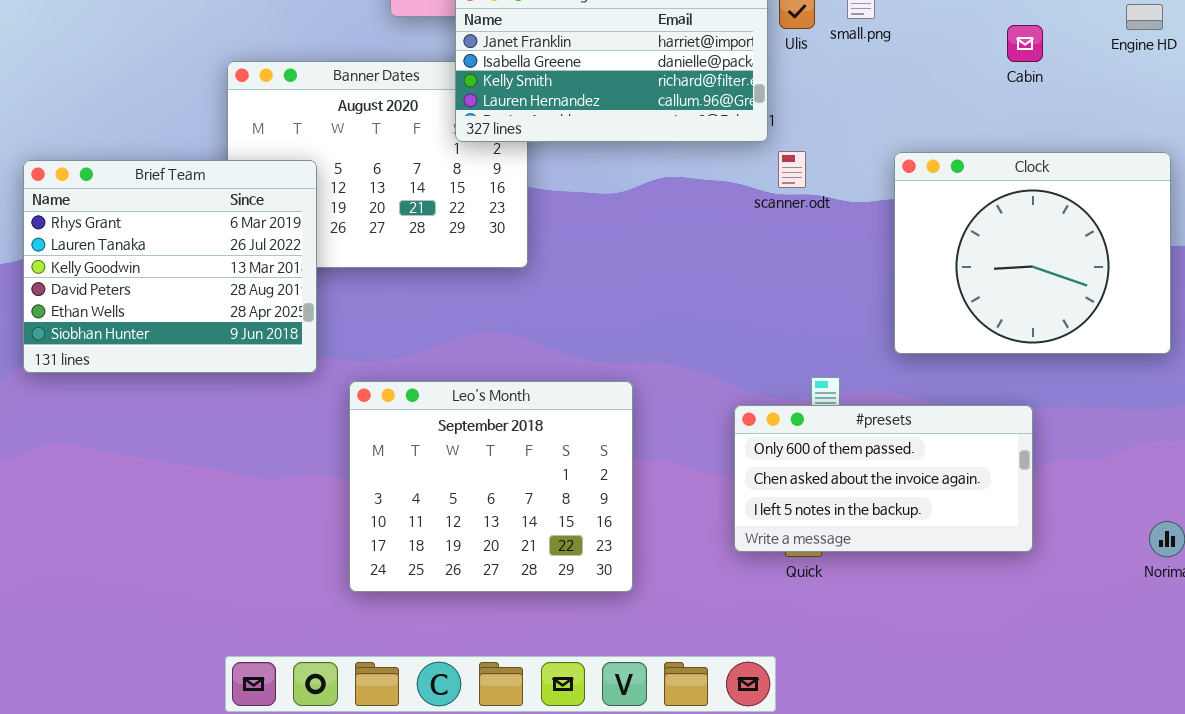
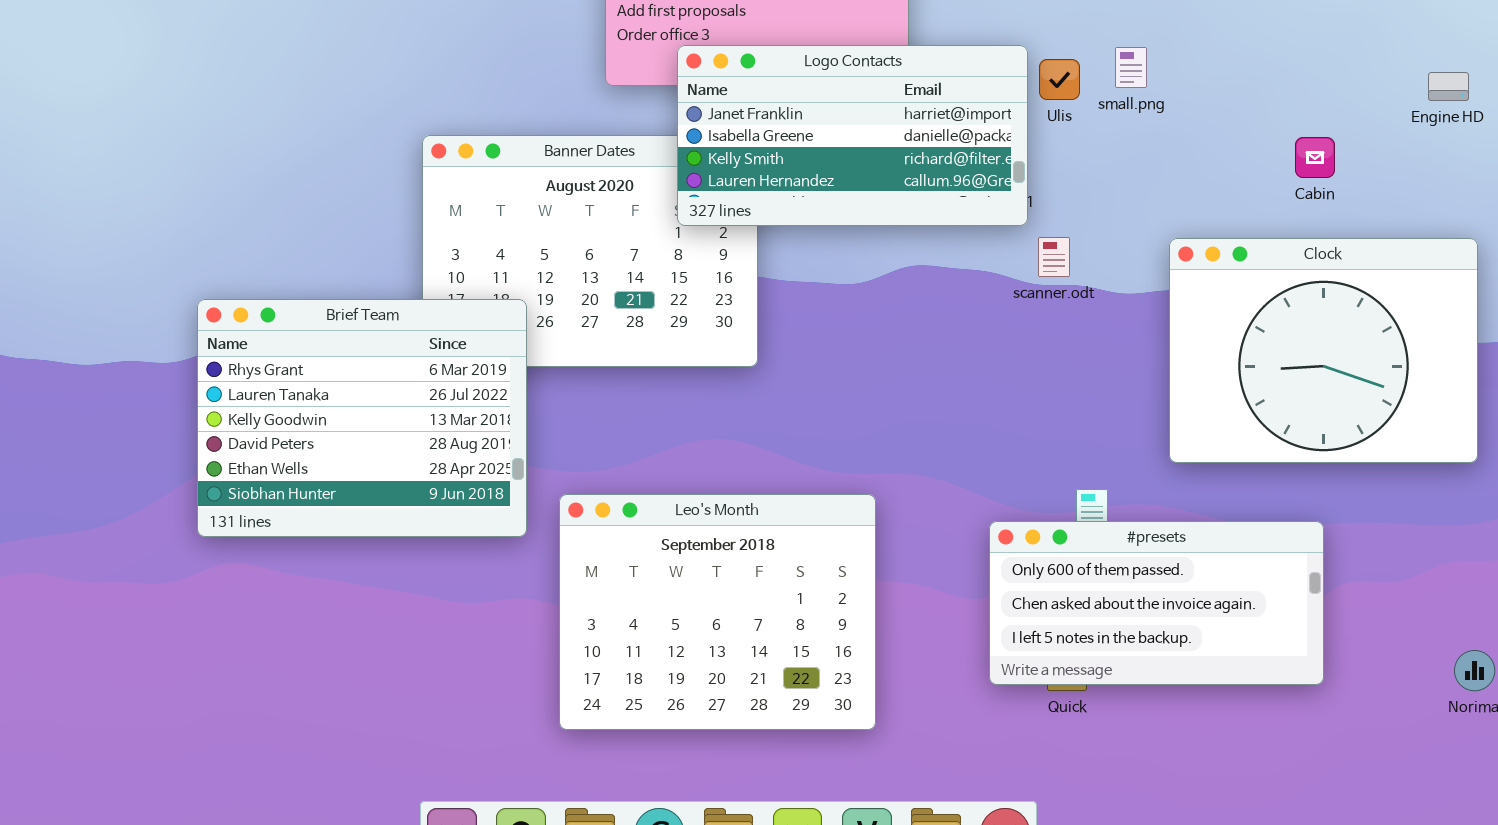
Cabin: [1007,25,1043,62] -> [1295,137,1335,178], moved
Brief Team: [23,160,317,373] -> [197,299,527,537], moved

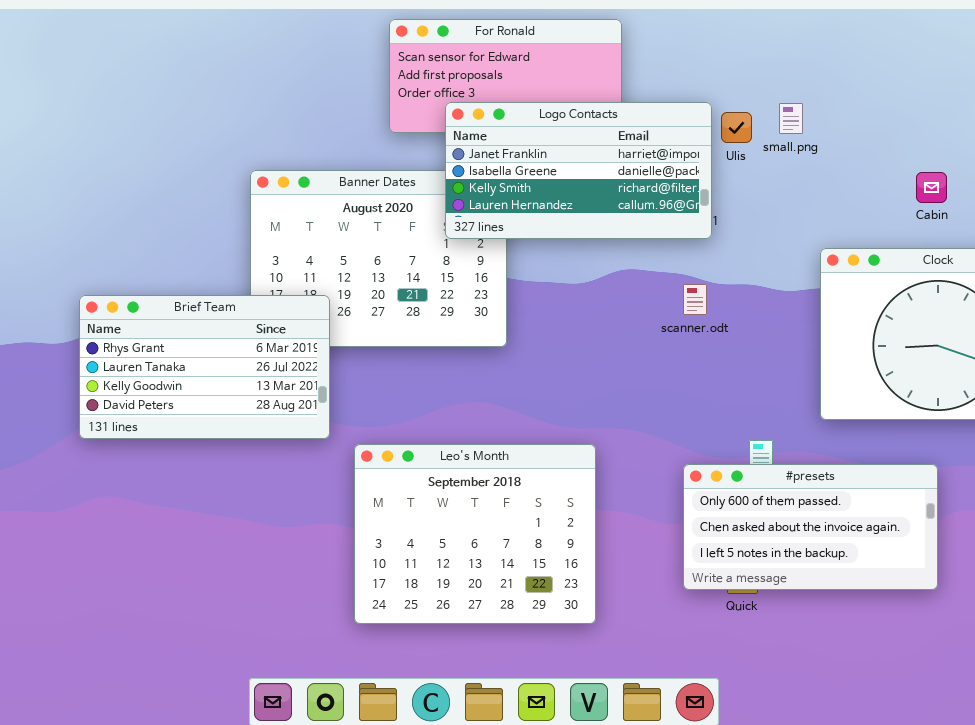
scanner.odt: [1038,237,1070,277] -> [683,284,707,315], moved
Brief Team: [197,299,527,537] -> [79,295,330,439], resized

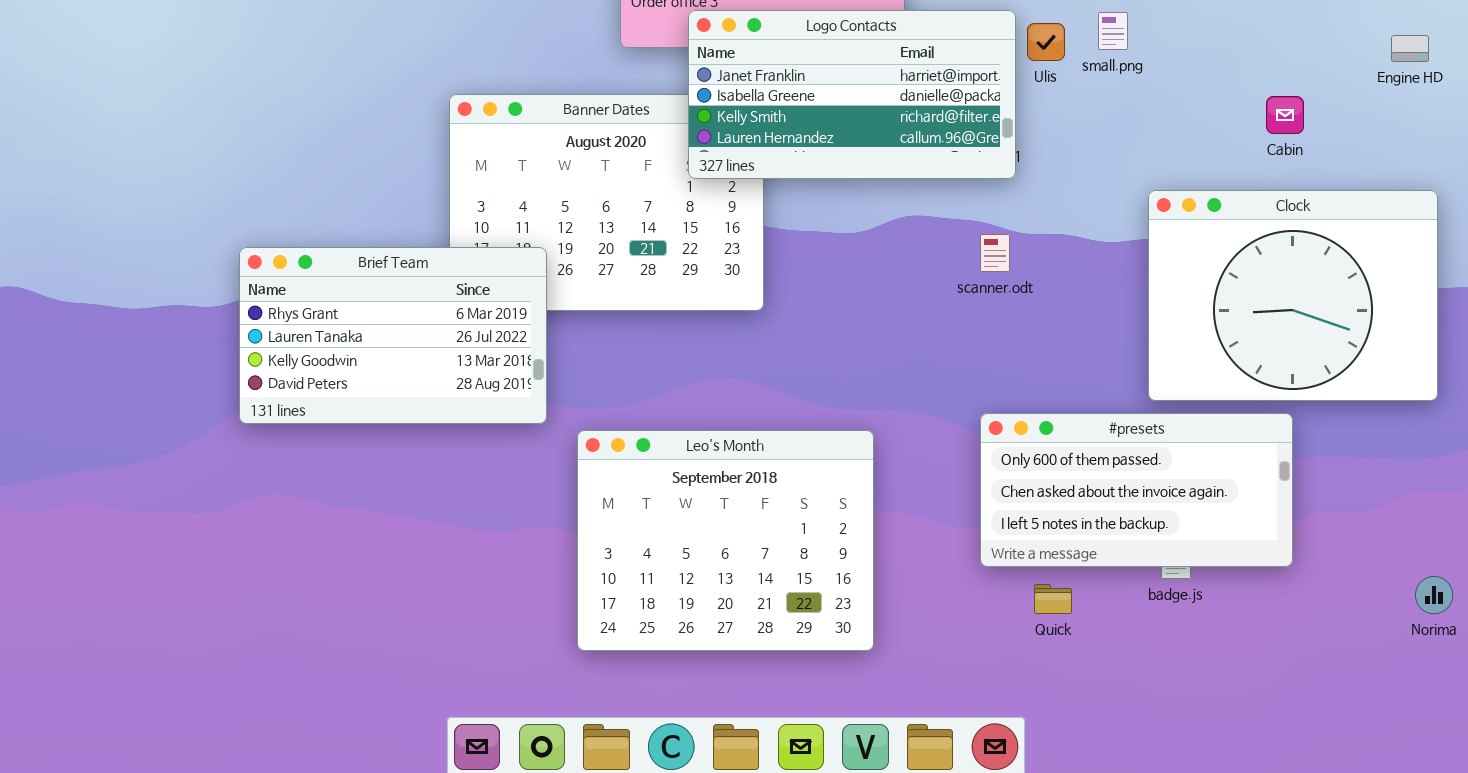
#presets: [683,464,938,590] -> [980,413,1293,567], moved

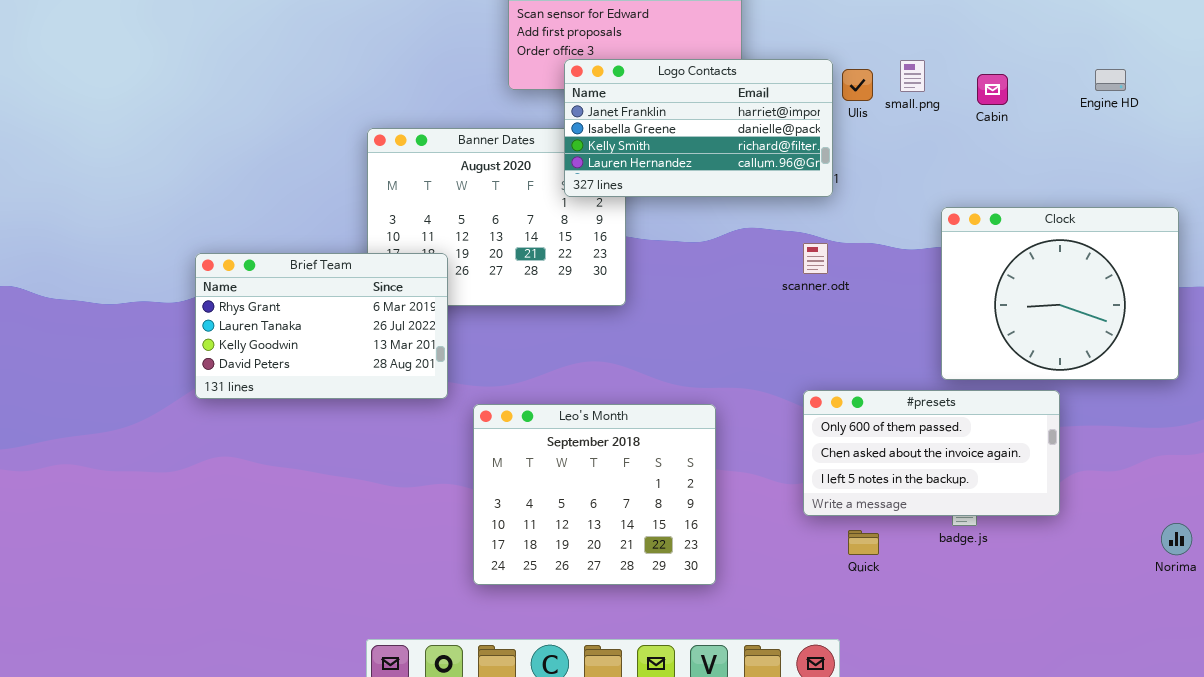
Engine HD: [1391,35,1429,62] -> [1095,69,1126,91], moved
Cabin: [1266,96,1304,134] -> [977,74,1008,105], moved

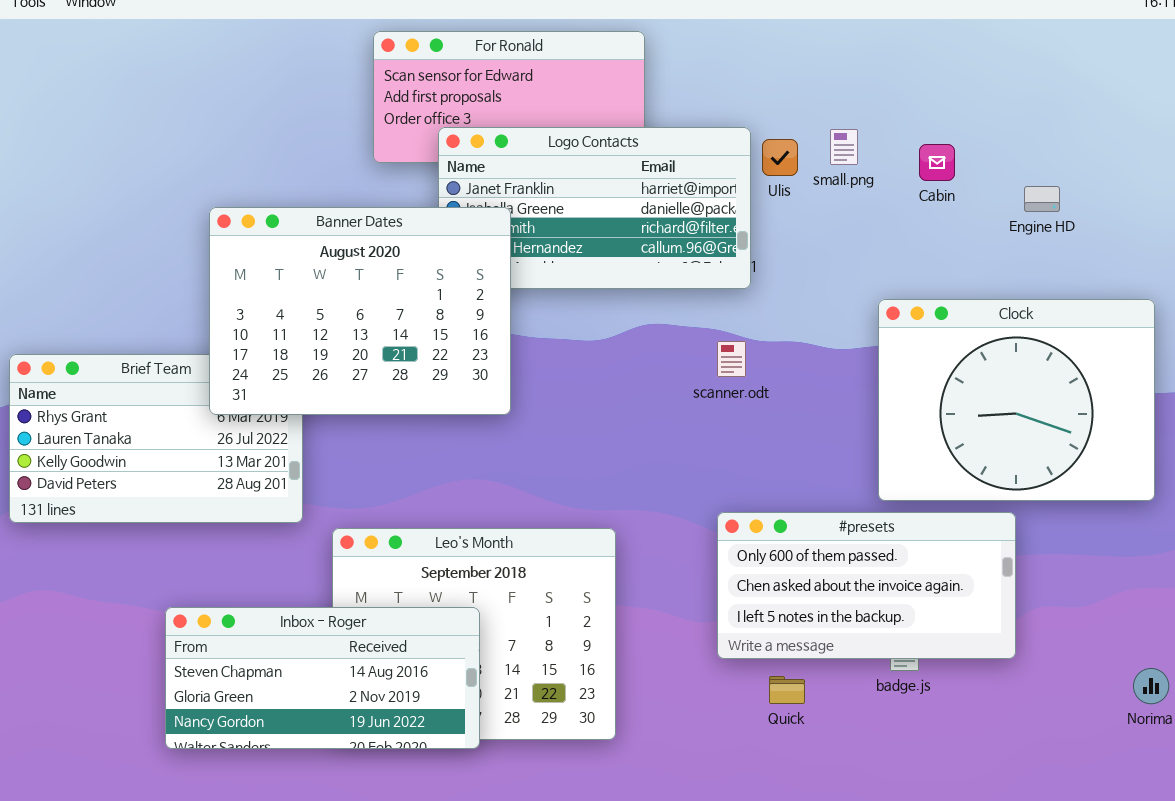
Engine HD: [1095,69,1126,91] -> [1024,186,1060,212], moved
Banner Dates: [367,128,626,306] -> [209,207,511,415], raised
Inbox - Roger: none -> [165,607,480,749], opened

